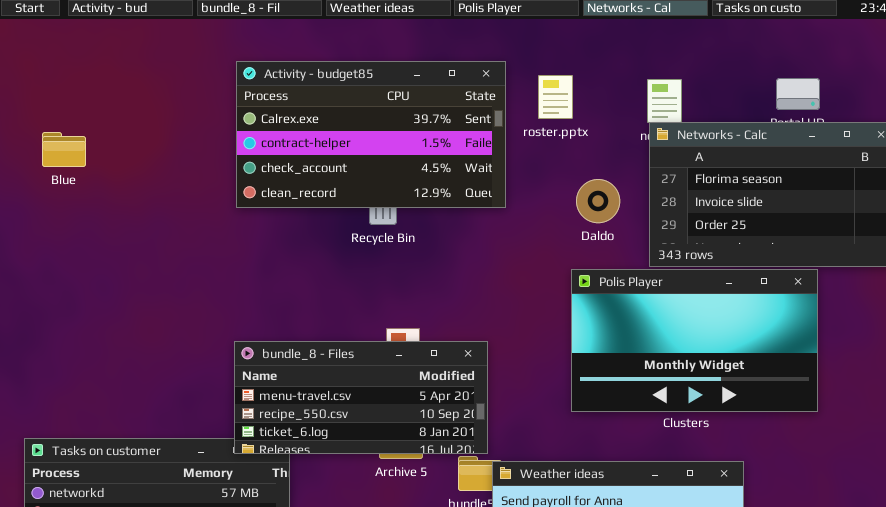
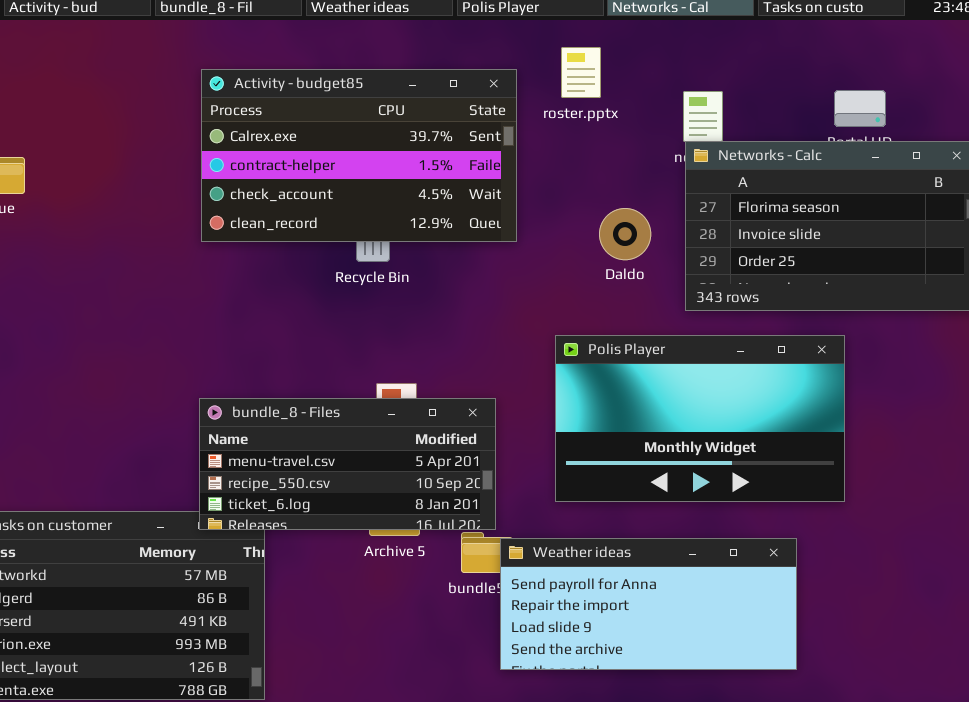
roster.pptx: [538,75,573,119] -> [561,47,601,98], moved
Polis Player: [571,269,818,412] -> [555,335,845,502], moved

